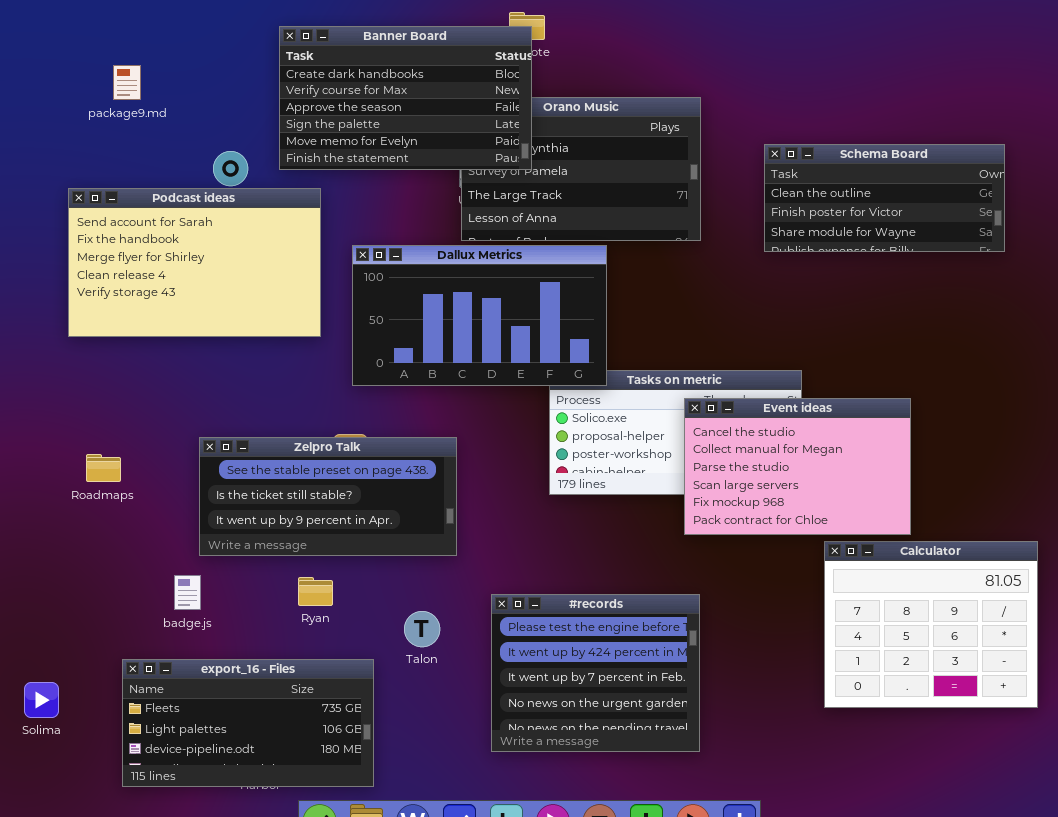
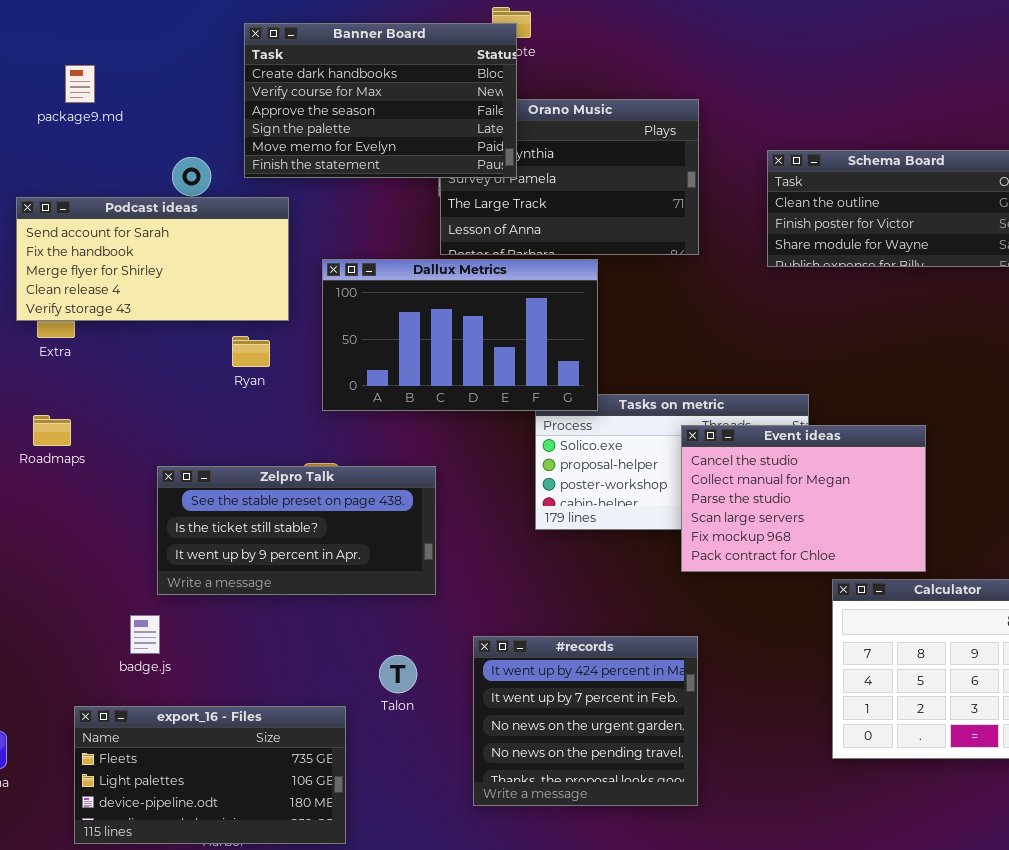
Podcast ideas: [68,188,321,337] -> [16,197,289,321], resized
Roadmaps: [86,454,121,482] -> [33,415,71,446], moved
Ryan: [298,577,333,606] -> [232,336,270,367], moved
#records: [491,594,700,752] -> [473,636,698,806], scrolled down 1 row

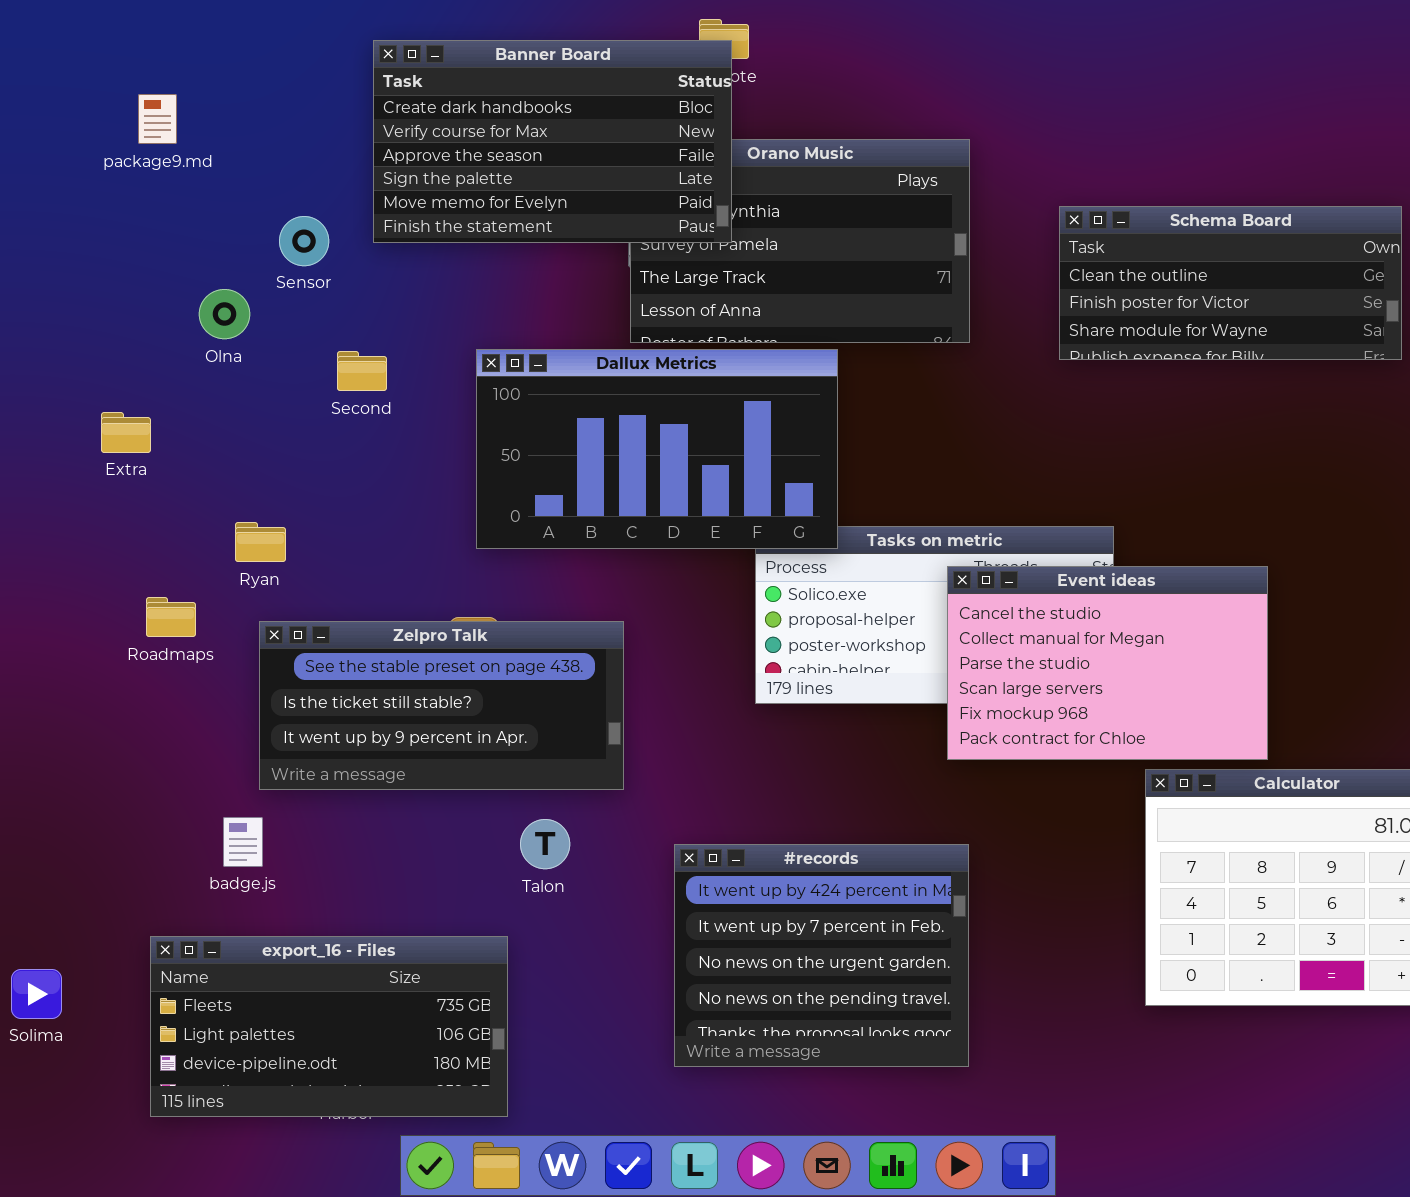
Podcast ideas: [16,197,289,321] -> none, closed
Ryan: [232,336,270,367] -> [235,522,286,562], moved
Roadmaps: [33,415,71,446] -> [146,597,196,637], moved
Talon: [379,655,417,693] -> [520,819,570,869], moved

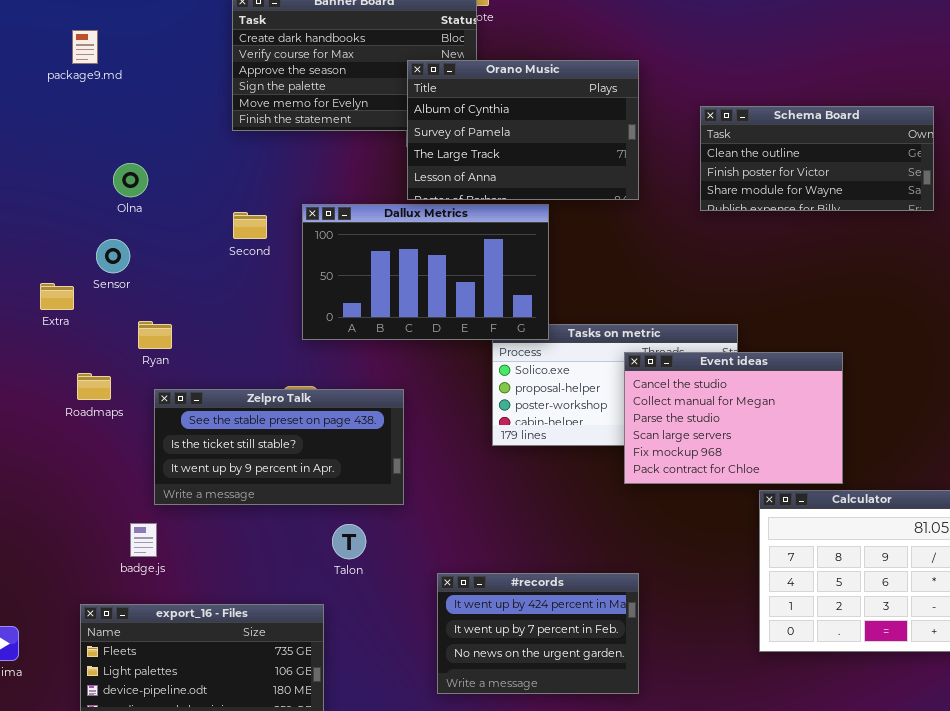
Orano Music: [630,139,970,343] -> [407,60,639,200], raised
Sensor: [279,216,329,266] -> [96,239,130,273], moved
Second: [337,351,387,391] -> [233,212,267,239], moved
Extra: [101,412,151,453] -> [40,283,74,310], moved
#records: [674,844,969,1067] -> [437,573,639,694], resized

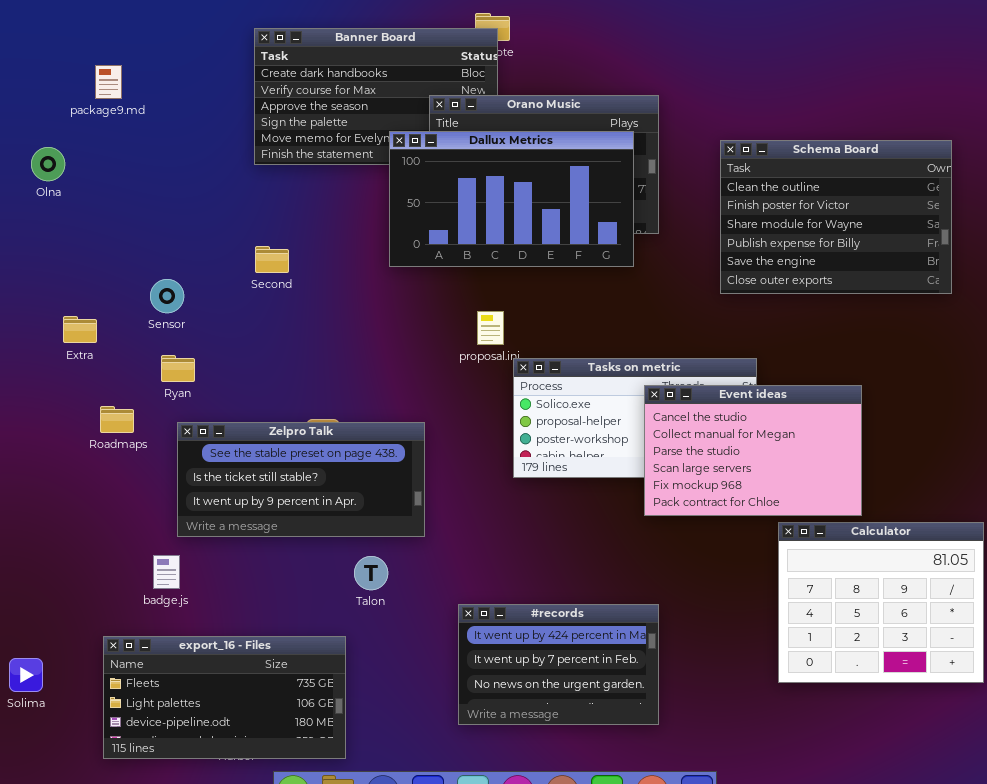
Schema Board: [700,106,934,211] -> [720,140,952,294], resized
Olna: [113,163,148,197] -> [31,147,65,181], moved
Dallux Metrics: [302,204,549,340] -> [389,131,634,267], moved
Sensor: [96,239,130,273] -> [150,279,184,313], moved

